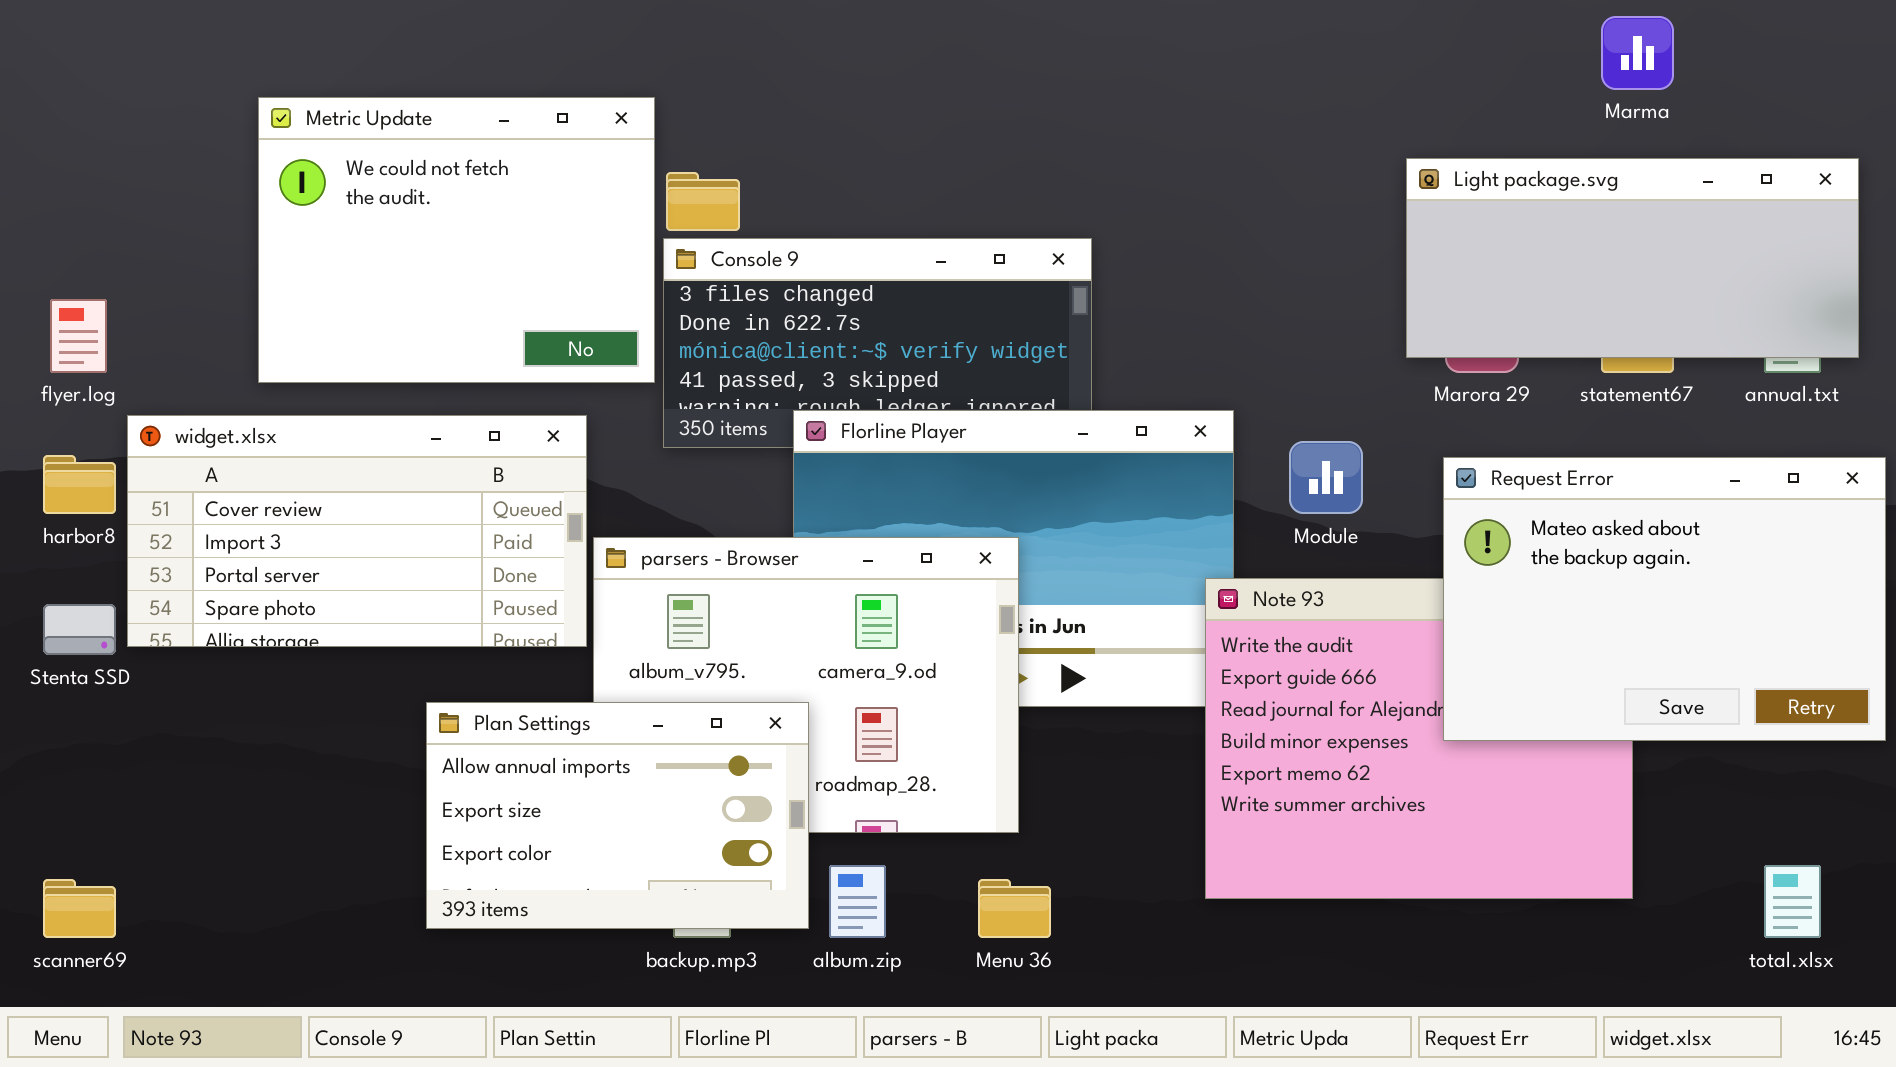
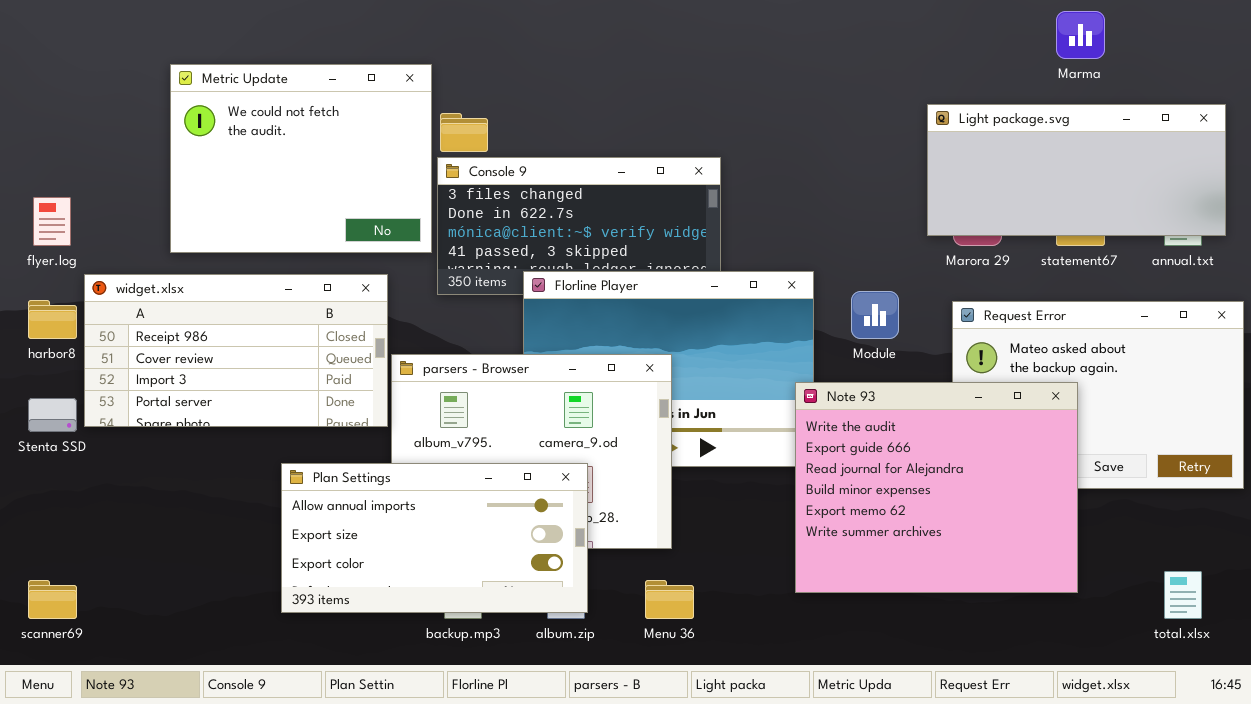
widget.xlsx: [127,415,587,647] -> [84,274,388,427], scrolled up 1 row
Note 93: [1205,578,1633,899] -> [795,382,1078,593], raised
Plan Settings: [426,702,809,929] -> [281,463,588,613], resized

